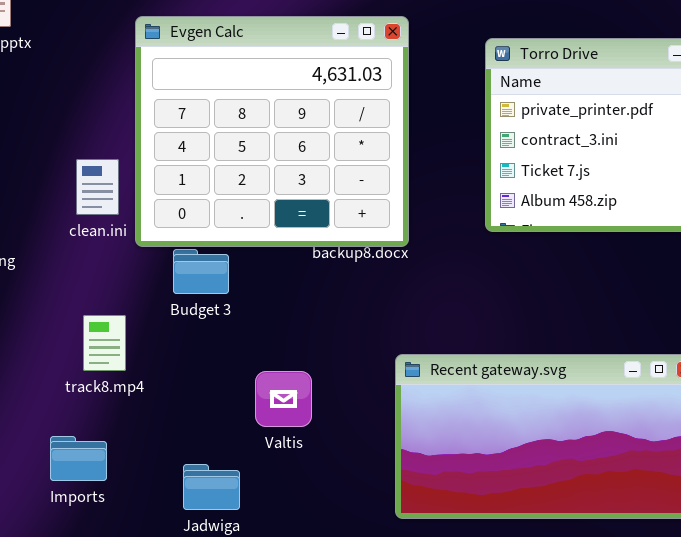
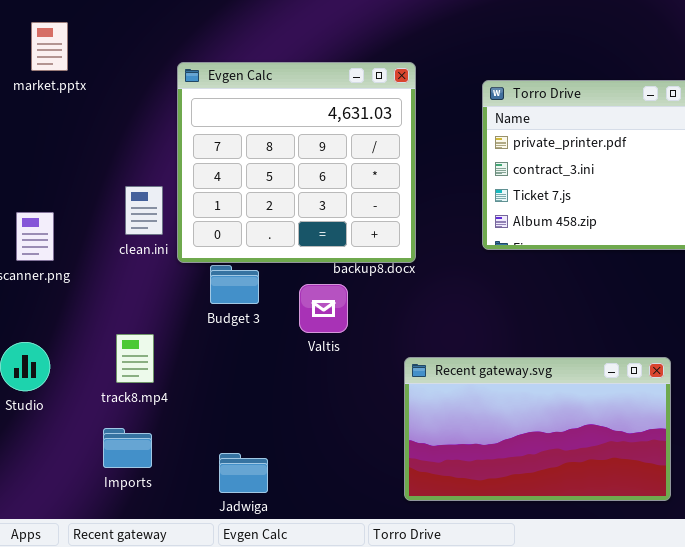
track8.mp4: [83,315,126,371] -> [116,334,154,383], moved
Valtis: [255,371,312,427] -> [299,284,348,333], moved

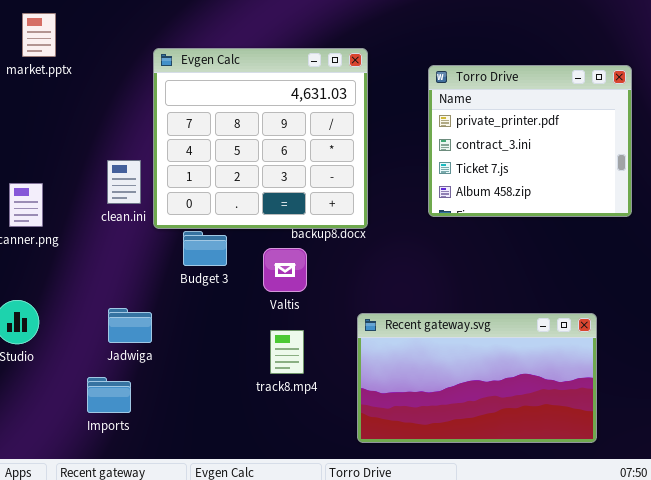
track8.mp4: [116,334,154,383] -> [270,330,304,374], moved
Jadwiga: [219,453,268,493] -> [108,308,152,343], moved

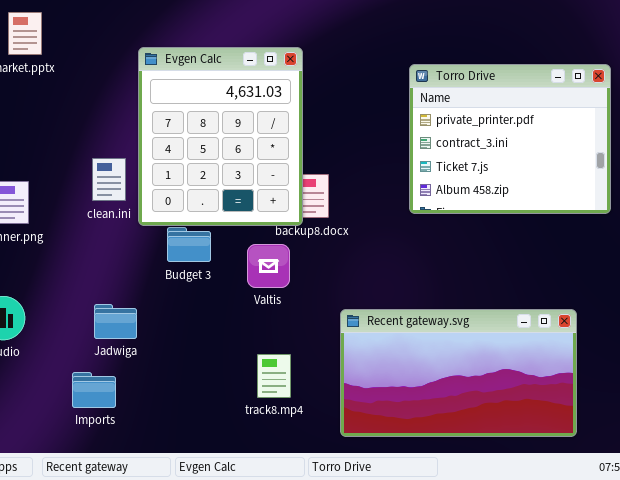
Evgen Calc: [153,48,368,229] -> [138,47,303,226], resized
track8.mp4: [270,330,304,374] -> [257,354,291,398], moved

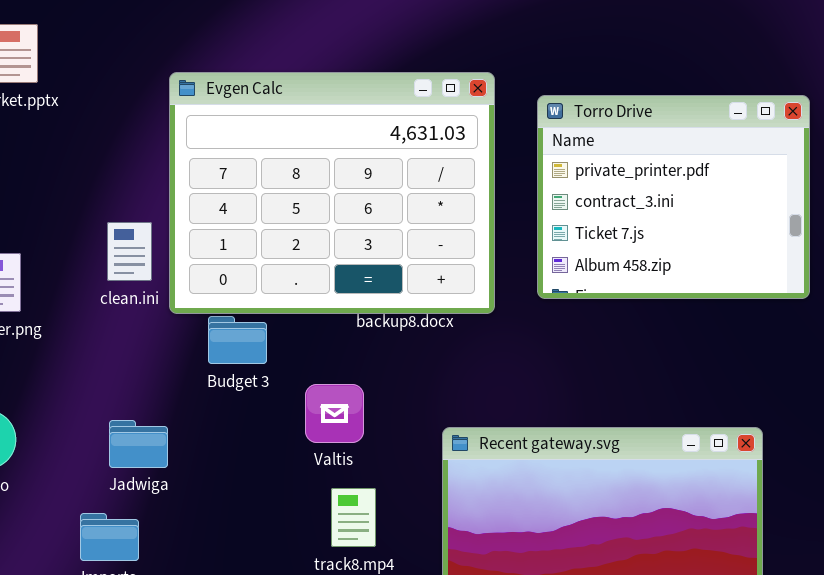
Evgen Calc: [138,47,303,226] -> [169,72,495,314], resized
Valtis: [247,244,290,288] -> [305,384,364,443], moved

